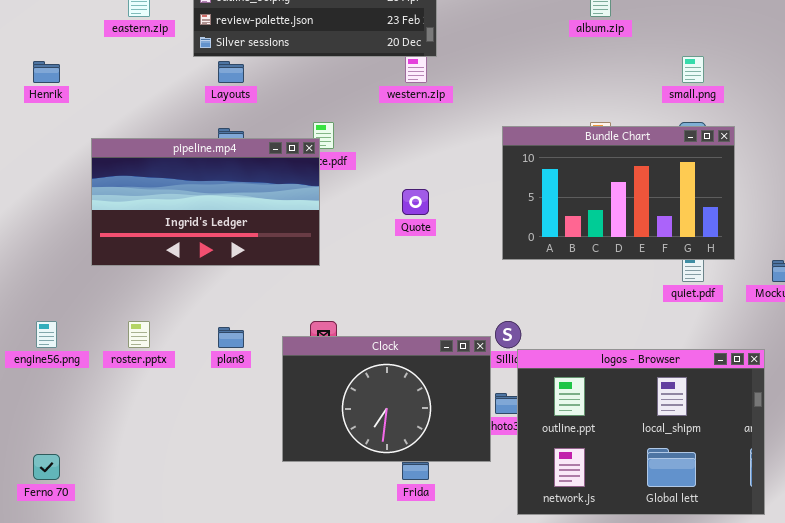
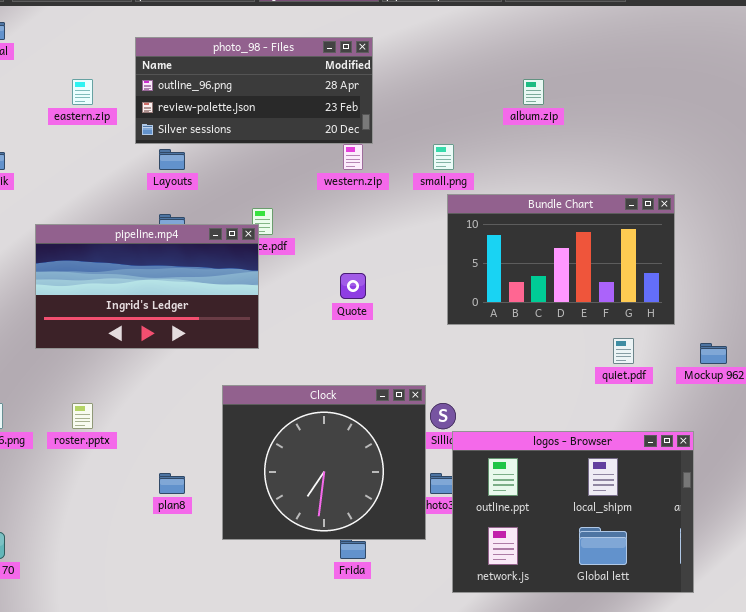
small.png: [682,56,704,83] -> [433,144,454,170], moved
Bundle Chart: [502,126,735,260] -> [447,194,675,325], moved
plan8: [218,327,244,348] -> [159,473,185,494], moved
Clock: [282,336,491,462] -> [222,385,426,540], resized

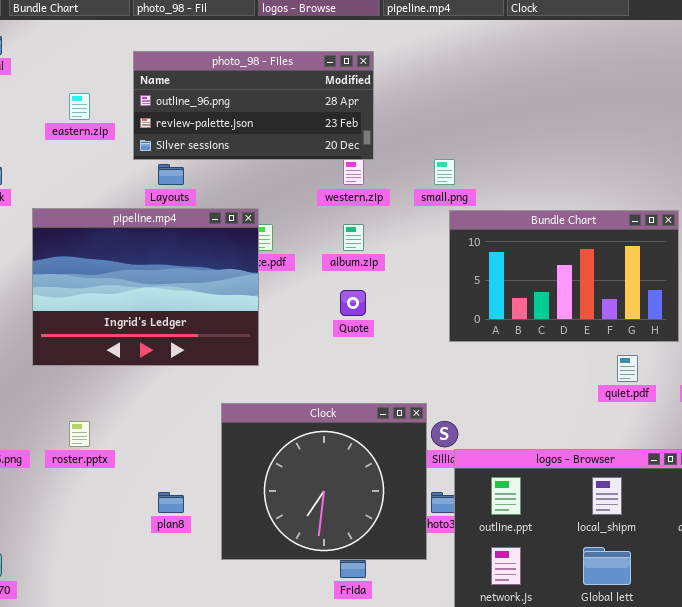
album.zip: [523,79,544,105] -> [343,224,364,251], moved
pipeline.mp4: [35,224,259,349] -> [32,208,259,366], resized

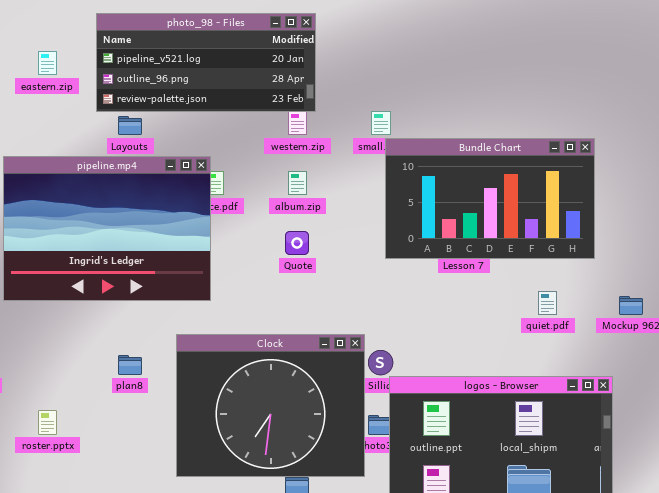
photo_98 - Files: [133,51,374,160] -> [96,13,316,112], scrolled up 1 row
Bundle Chart: [449,210,679,342] -> [385,138,595,259], moved
roster.pptx: [69,421,90,447] -> [38,410,57,435], moved
plan8: [158,492,184,513] -> [118,355,142,375], moved

